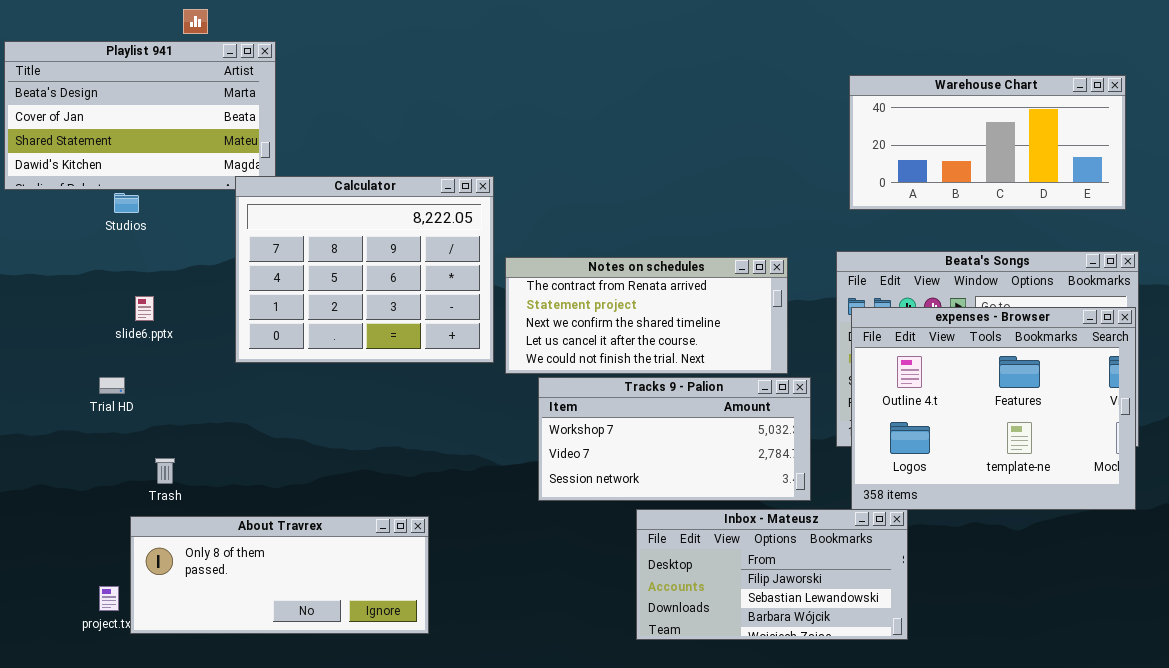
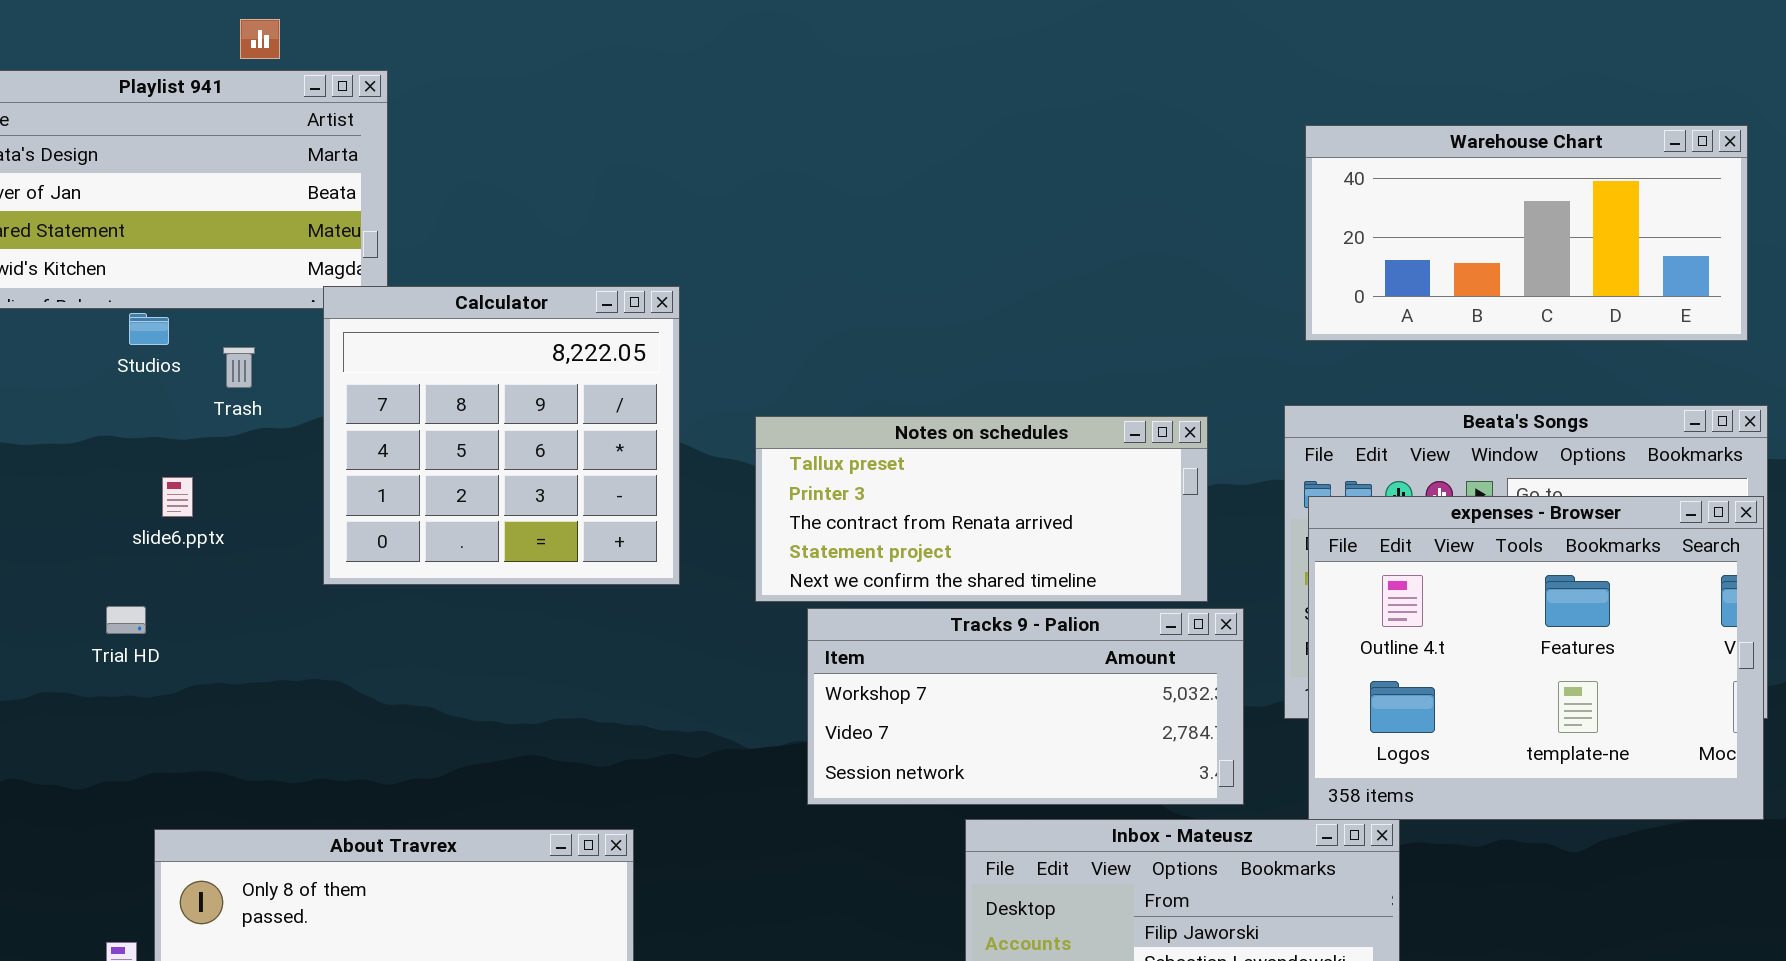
Calculator: [235,176,494,363] -> [323,286,680,585], resized
Notes on schedules: [505,257,788,374] -> [755,416,1208,602], scrolled up 2 rows
Trash: [155,458,175,484] -> [223,347,255,388], moved

